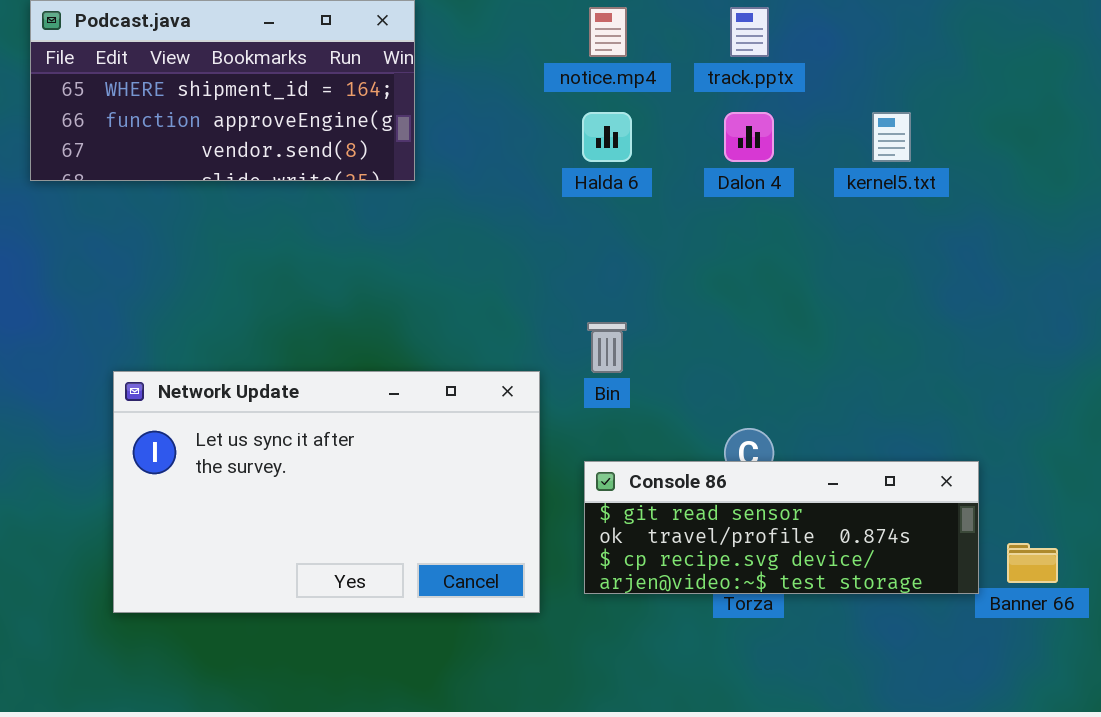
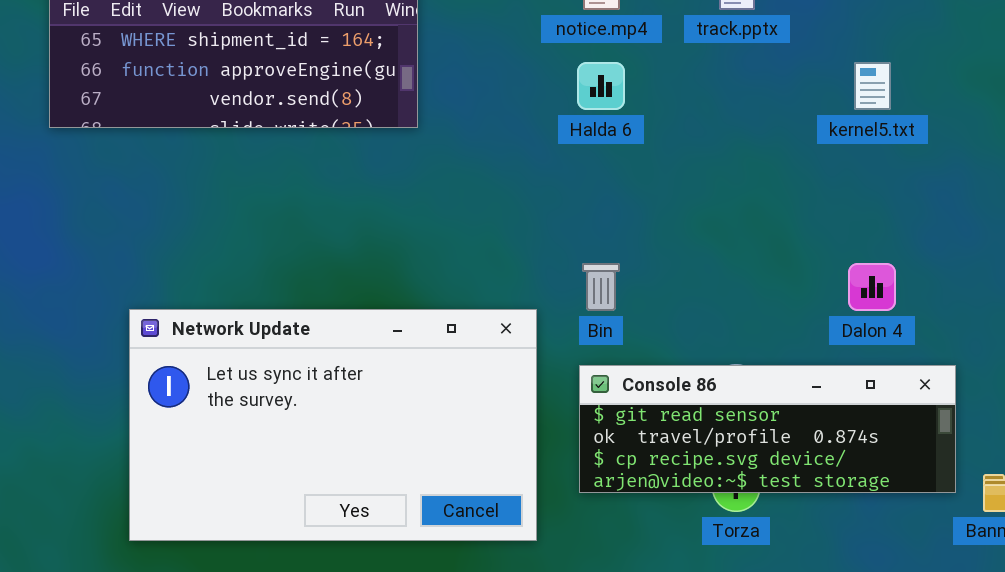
Dalon 4: [724,112,774,162] -> [848,263,896,311], moved
Console 86: [584,461,979,594] -> [579,365,956,493], moved

